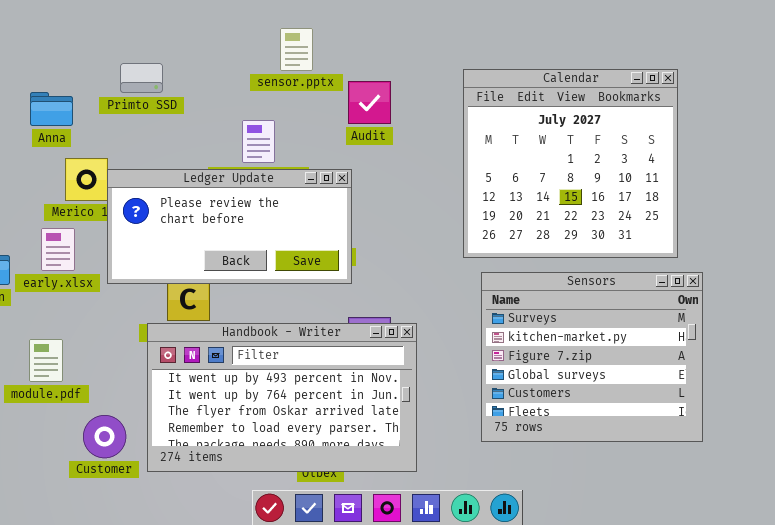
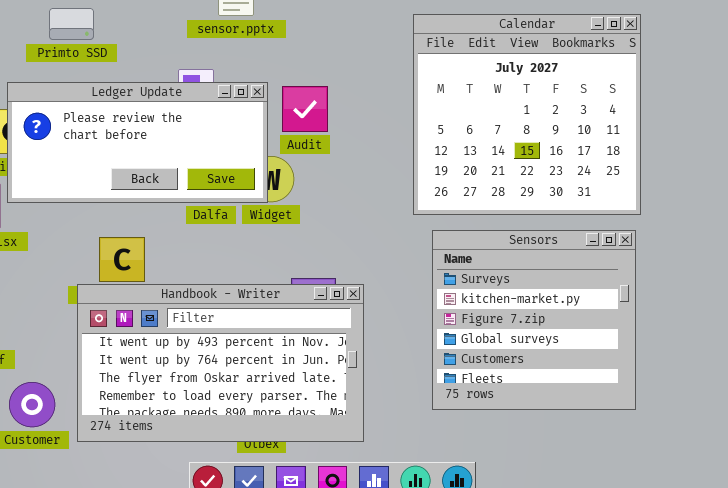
Audit: [348,81,391,124] -> [282,86,328,132], moved
Ledger Update: [107,169,352,284] -> [7,82,268,203], moved
Sensors: [481,272,703,442] -> [432,230,636,410], resized

